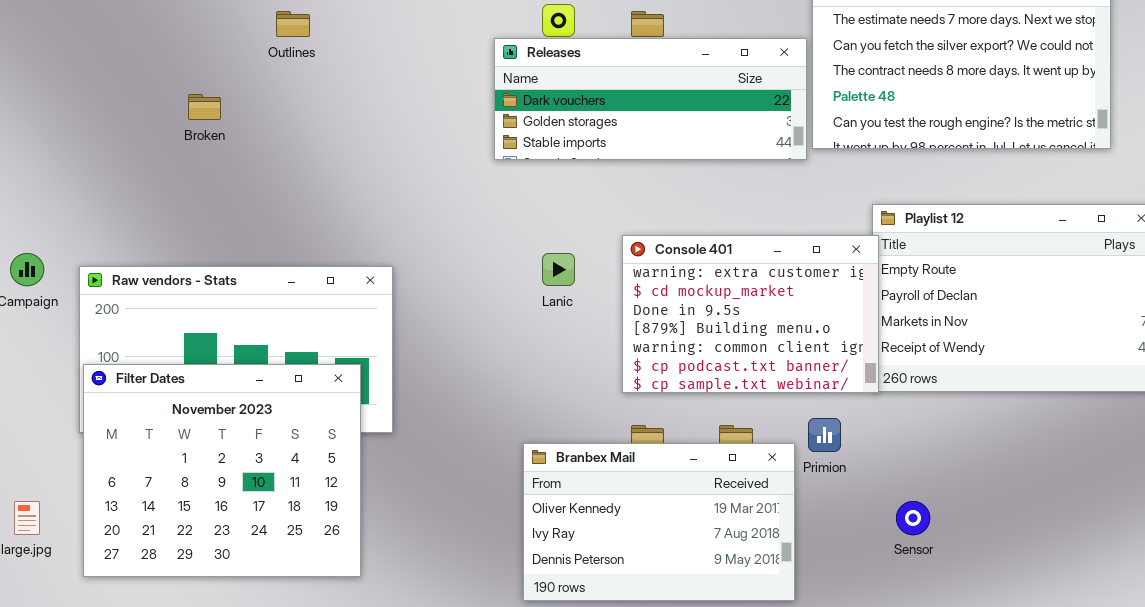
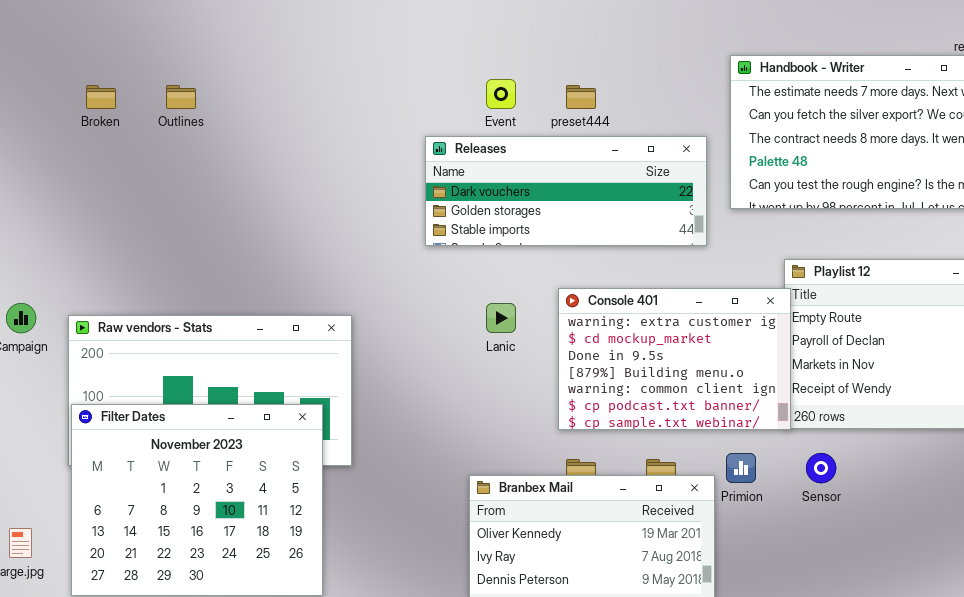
Outlines: [276,11,310,37] -> [166,85,196,109], moved
Releases: [494,38,807,160] -> [425,136,707,246], moved
Broken: [188,94,221,120] -> [86,85,116,109], moved
Sensor: [896,501,930,535] -> [806,453,836,483], moved

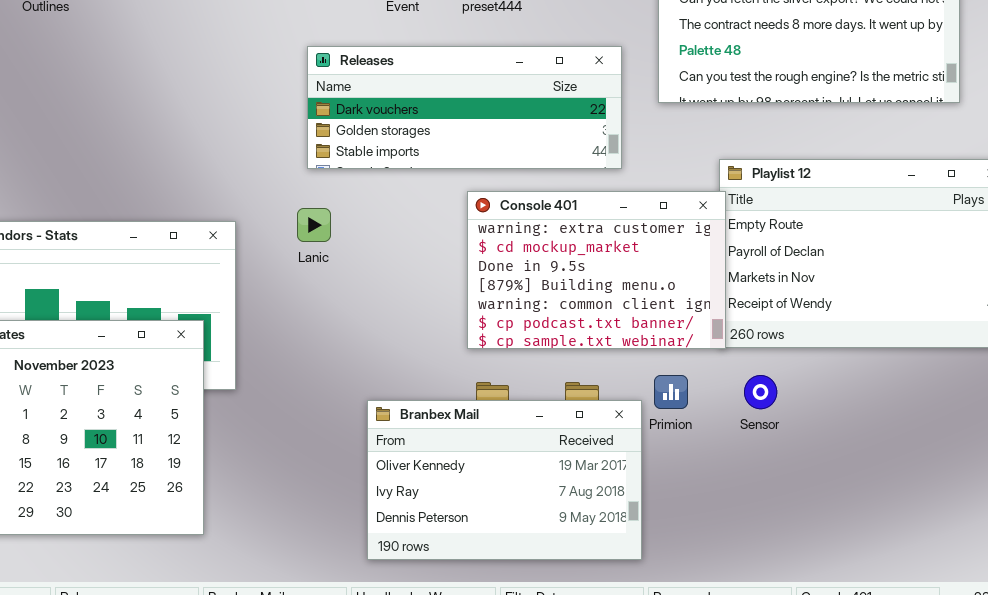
Releases: [425,136,707,246] -> [307,46,622,169], moved
Lanic: [486,303,516,333] -> [297,208,331,242], moved

